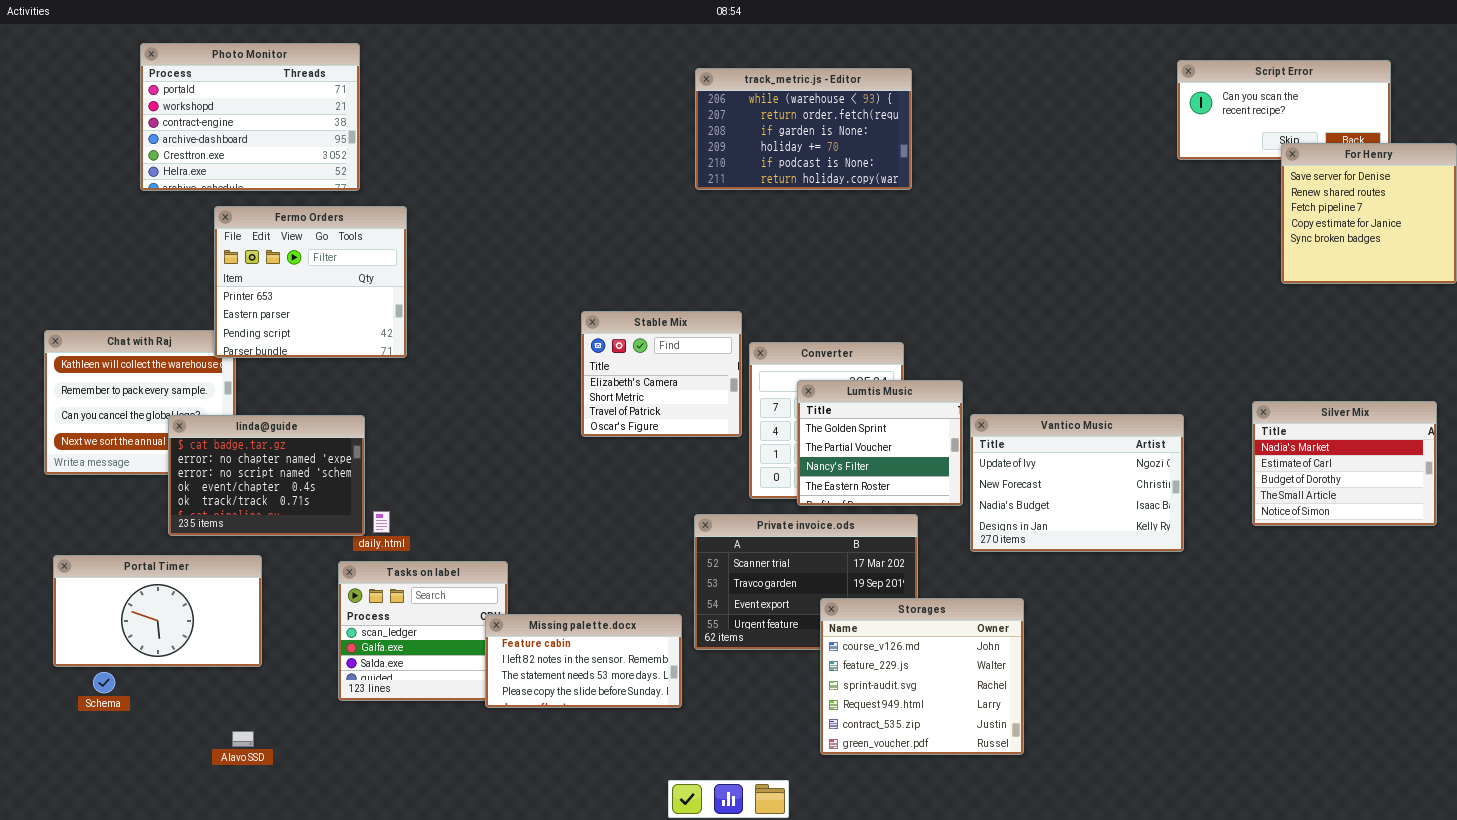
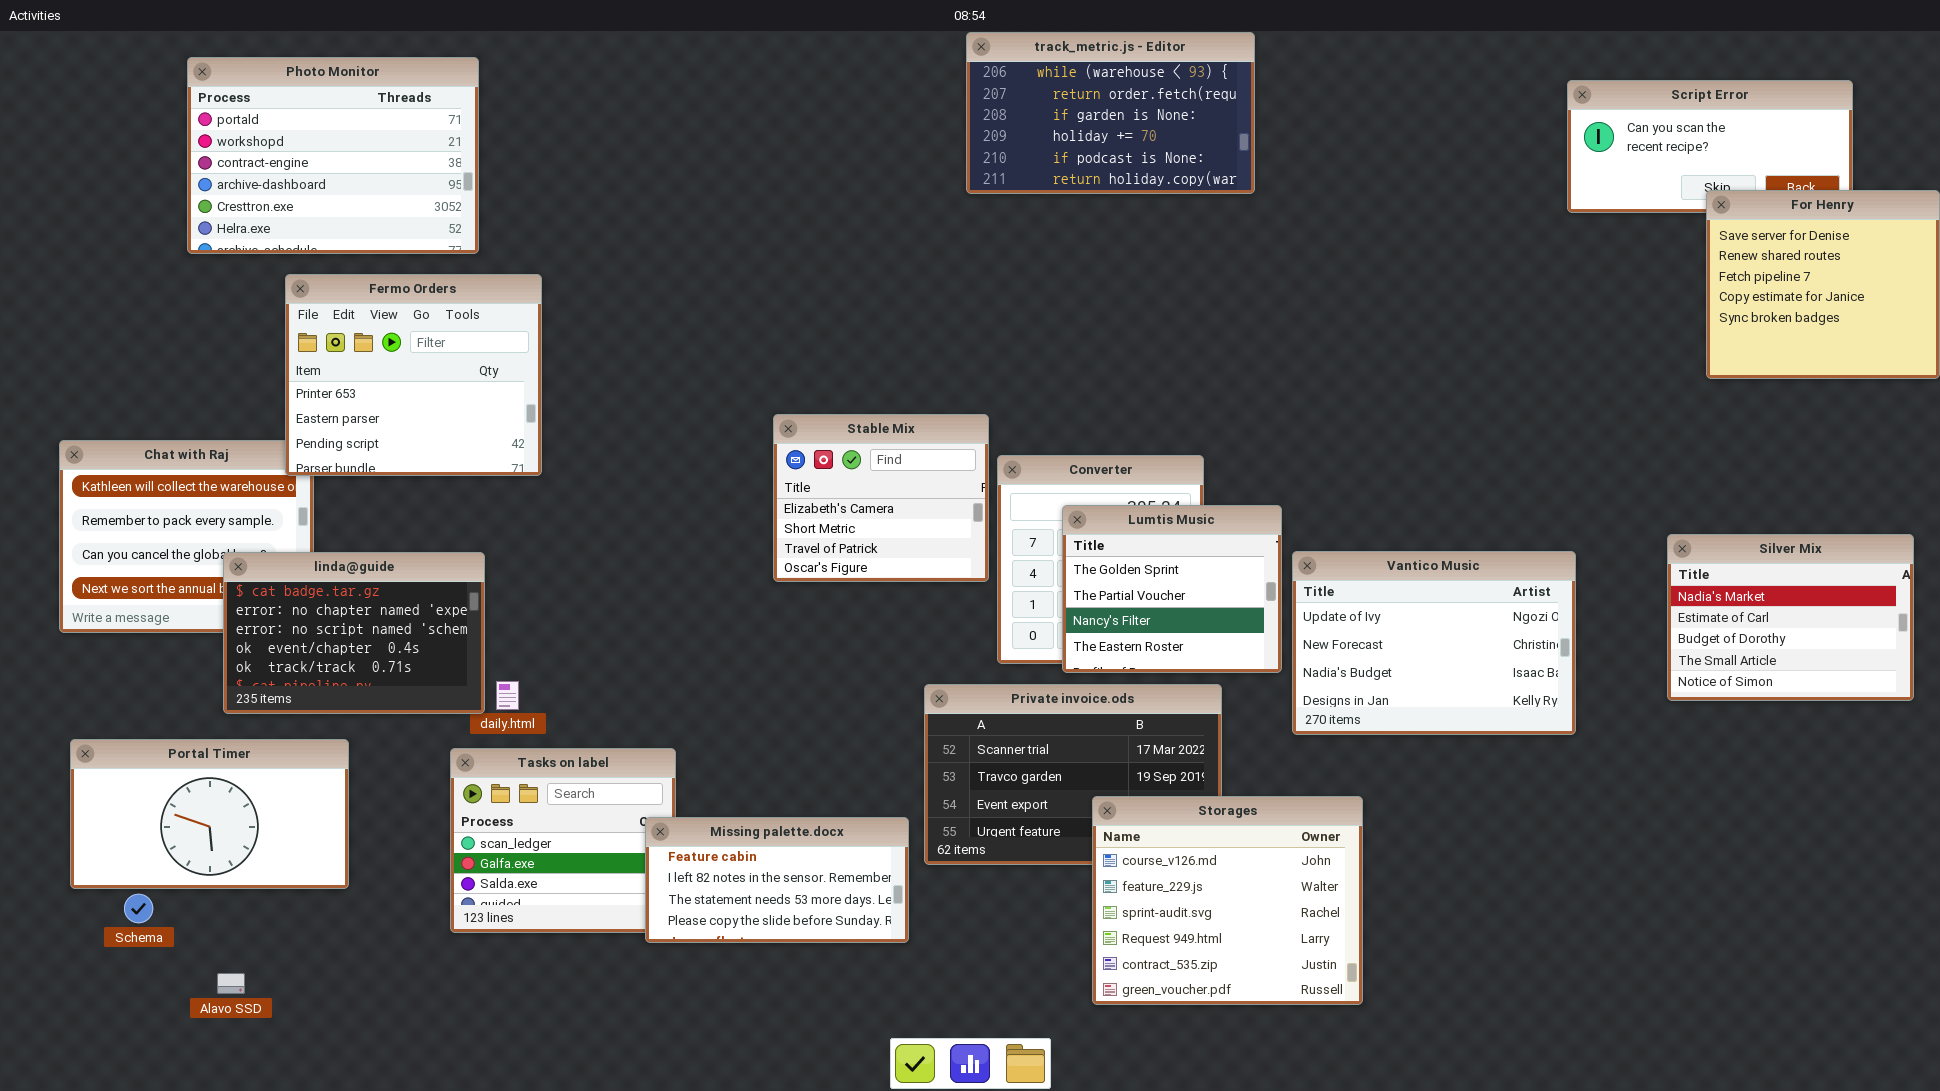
track_metric.js - Editor: [695,68,912,190] -> [966,32,1255,194], moved
Alavo SSD: [232,731,254,747] -> [217,973,245,994], moved

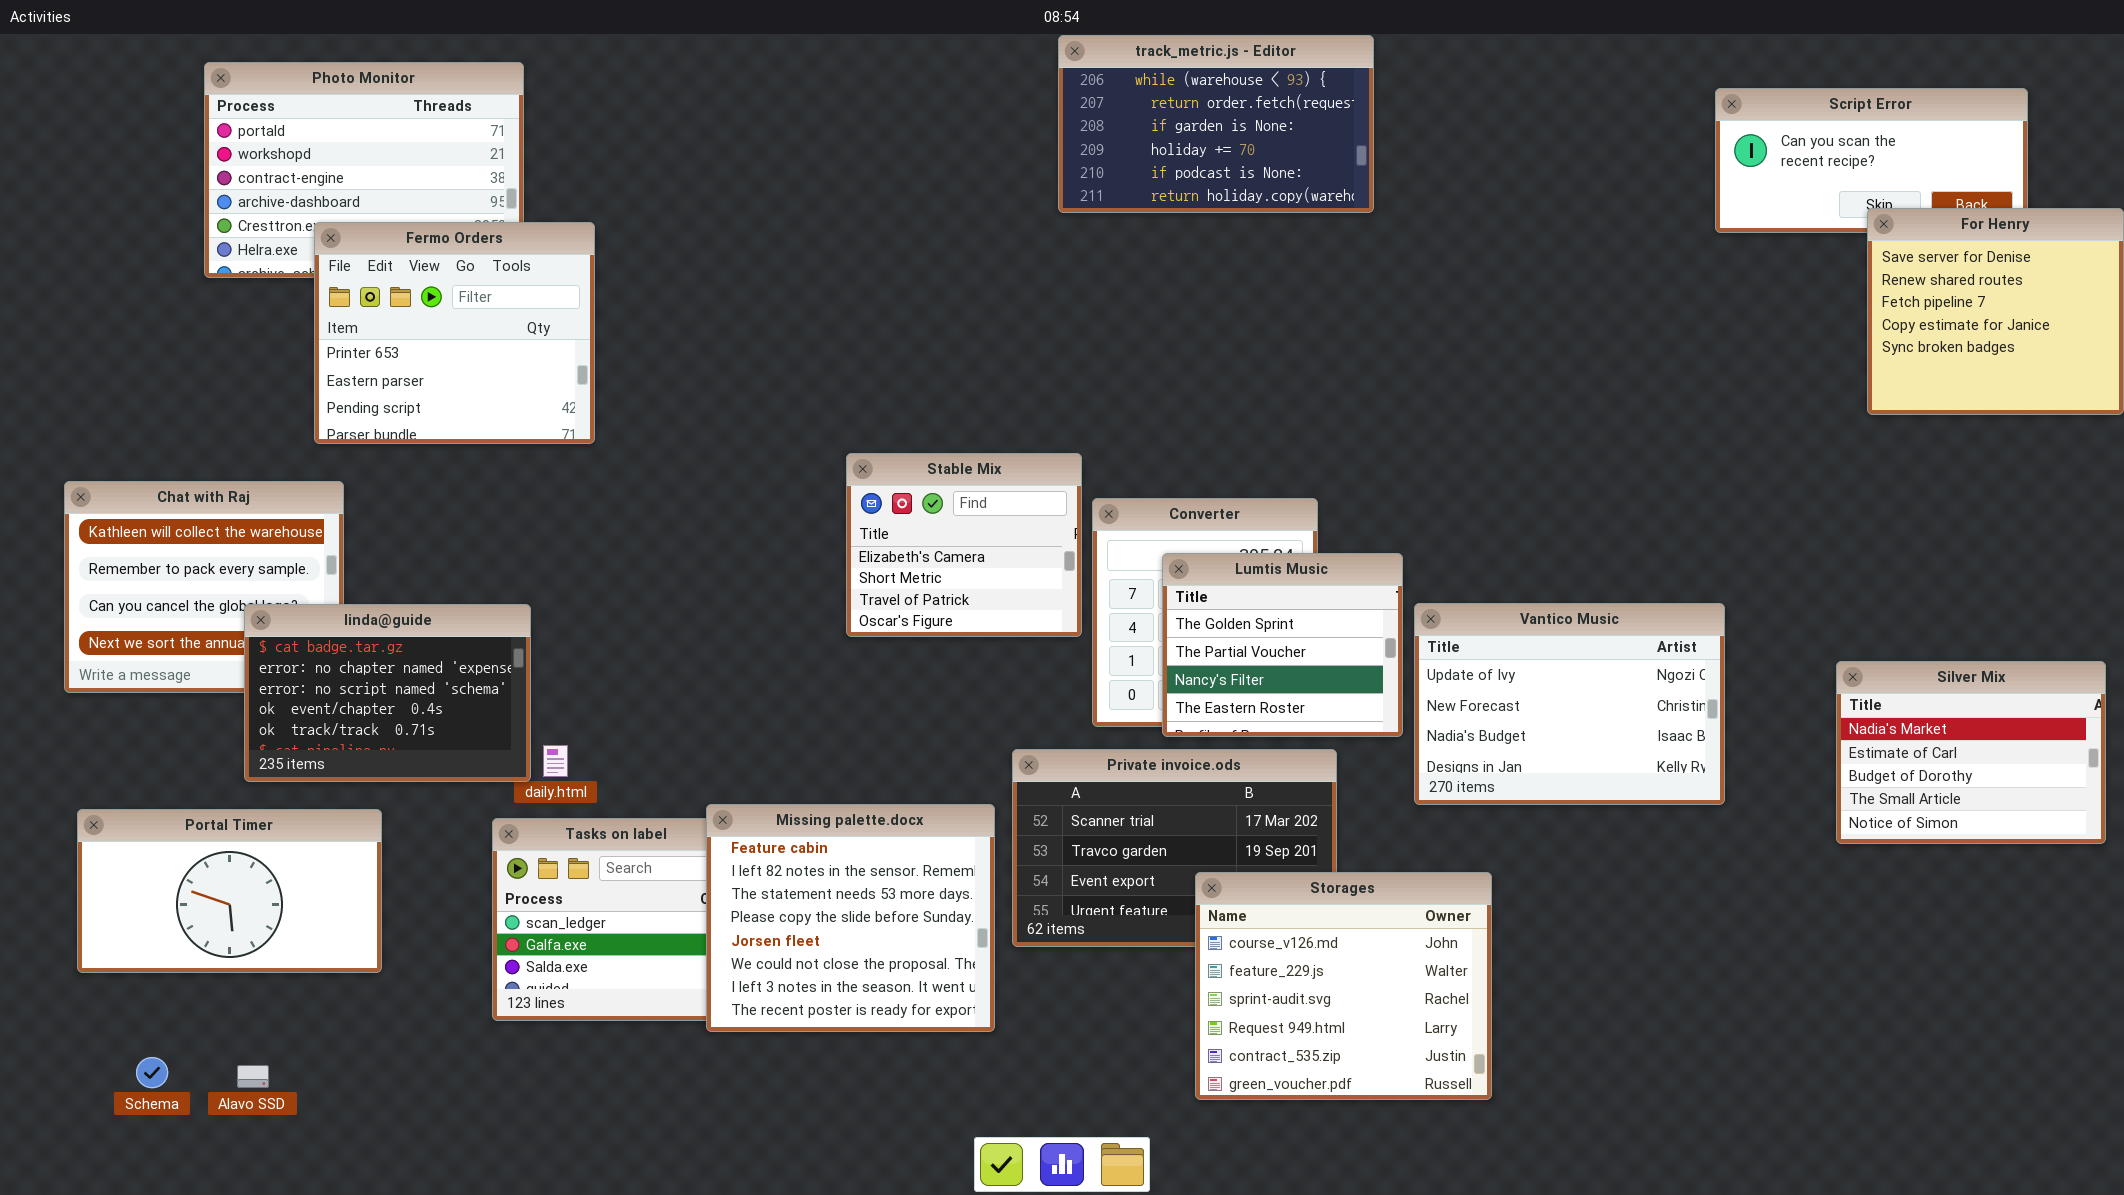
Fermo Orders: [285,274,542,476] -> [314,222,595,444], moved
Silver Mix: [1667,534,1914,701] -> [1836,661,2106,844], moved
Missing palette.docx: [645,817,909,943] -> [706,804,995,1032], resized
Schema: [124,894,153,923] -> [136,1057,168,1088], moved

